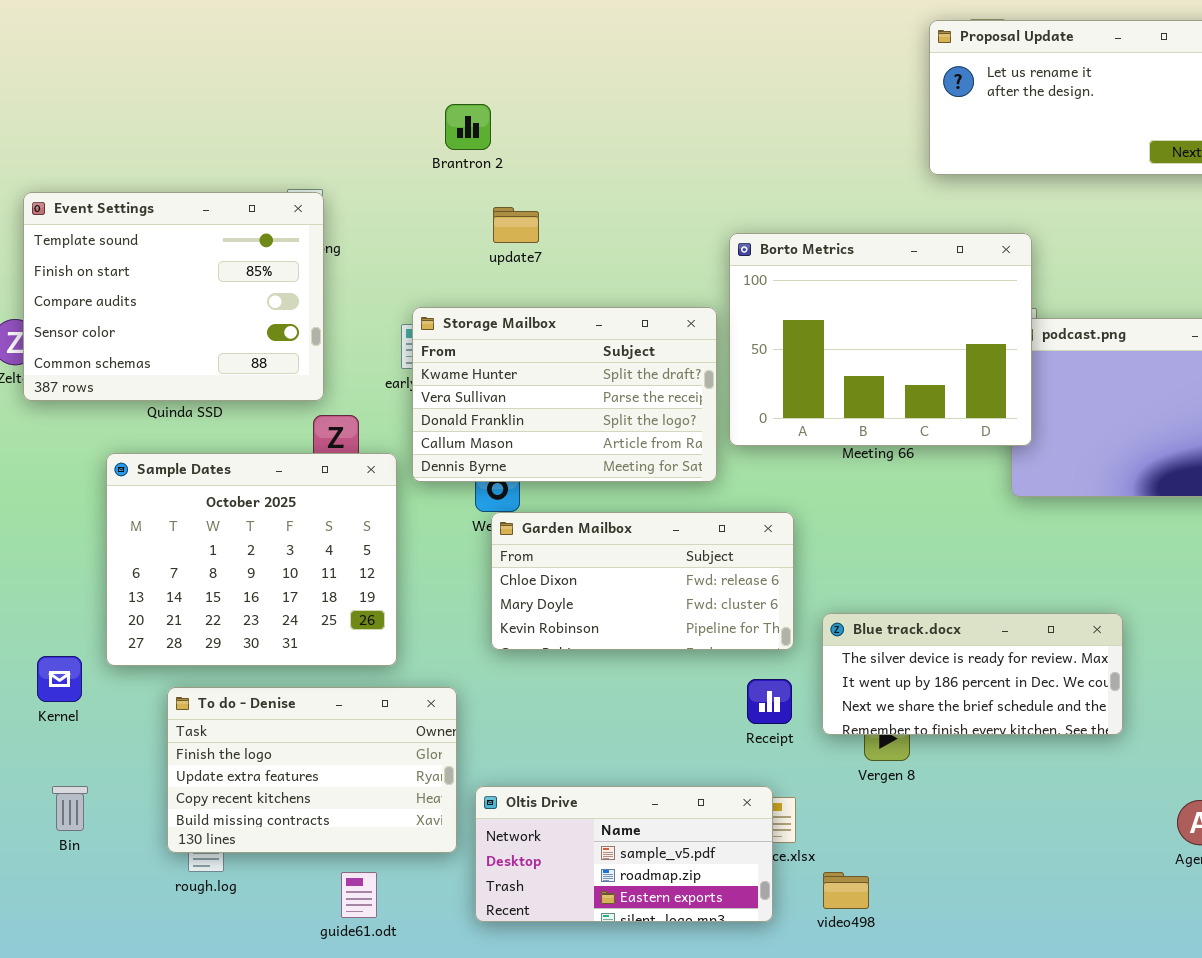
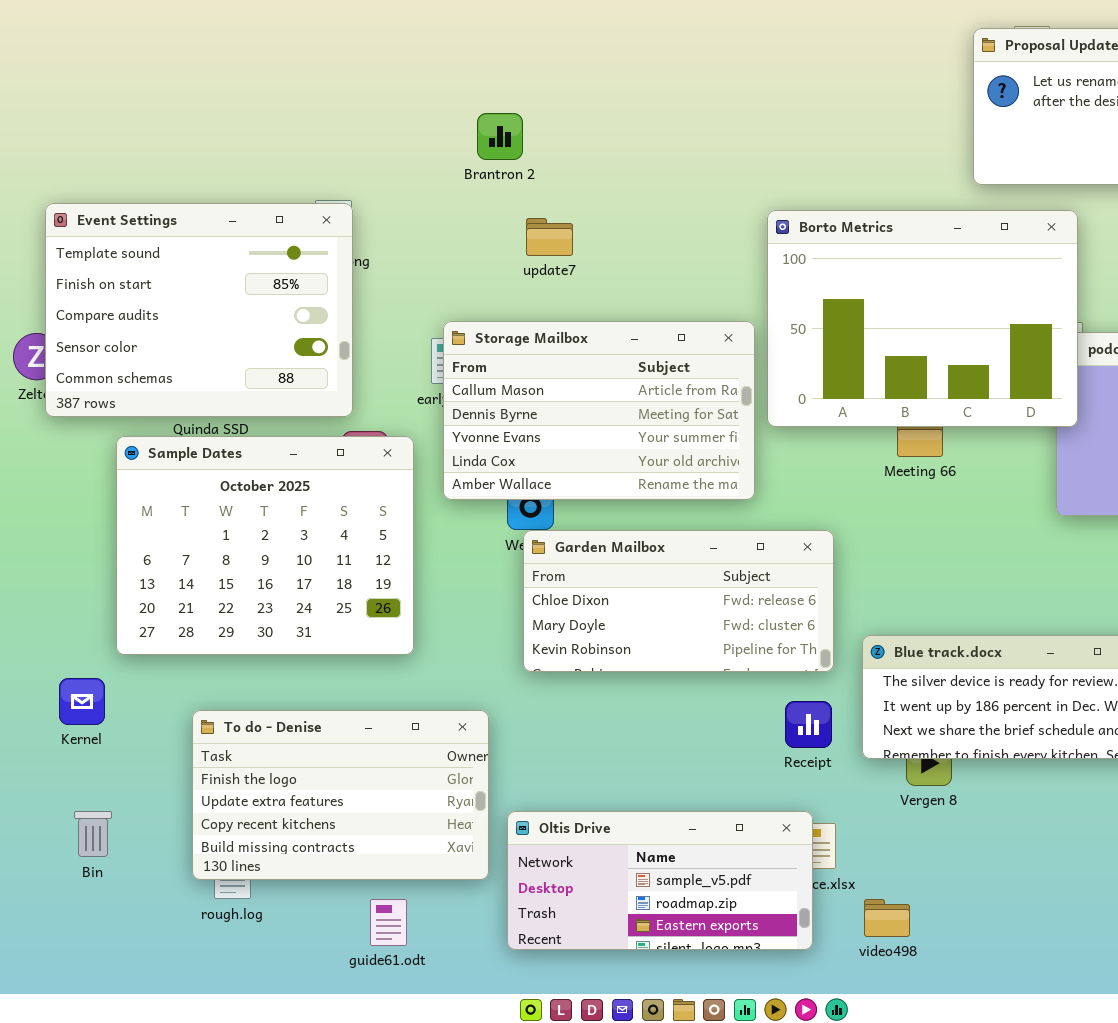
Borto Metrics: [729,233,1032,446] -> [767,210,1078,427], moved
Storage Mailbox: [412,307,717,482] -> [443,321,755,500], scrolled down 3 rows
Sample Dates: [106,453,397,666] -> [116,436,414,655], moved

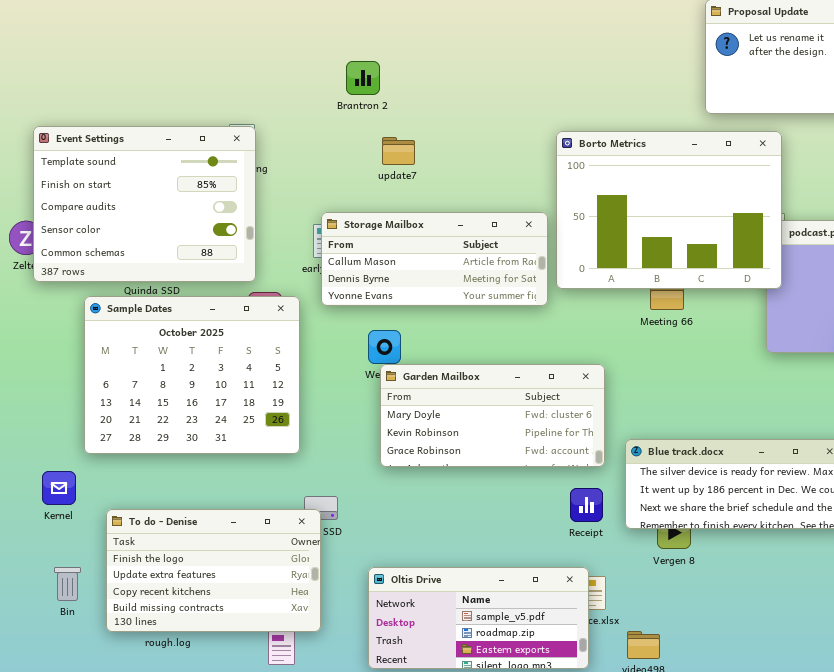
Storage Mailbox: [443,321,755,500] -> [321,212,548,306], resized
Garden Mailbox: [523,530,834,672] -> [380,364,605,467], scrolled down 1 row
To do - Denise: [192,710,489,880] -> [106,509,321,632], moved

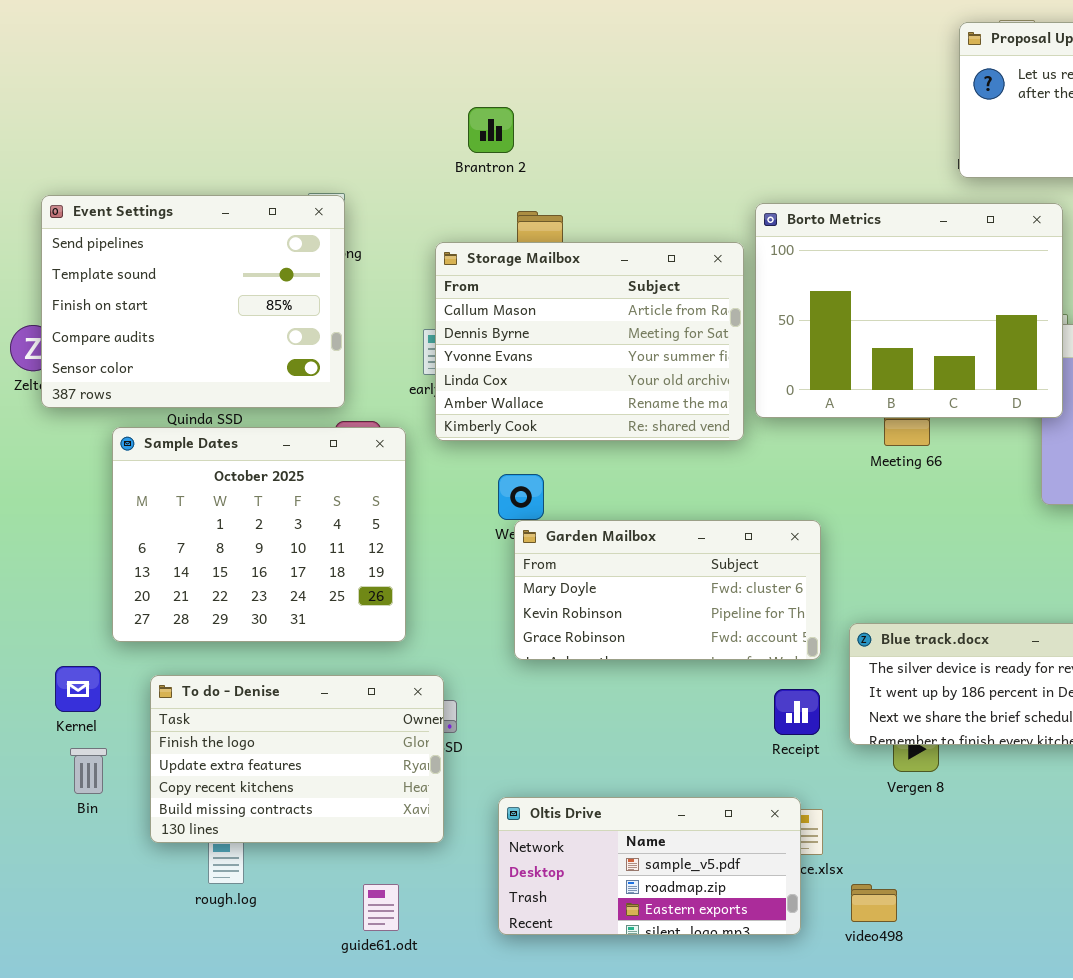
Event Settings: [33,126,256,282] -> [41,195,345,408], scrolled up 1 row
Storage Mailbox: [321,212,548,306] -> [435,242,744,441], resized
To do - Denise: [106,509,321,632] -> [150,675,444,843], moved
Bin: [54,567,81,601] -> [70,748,107,794], moved

